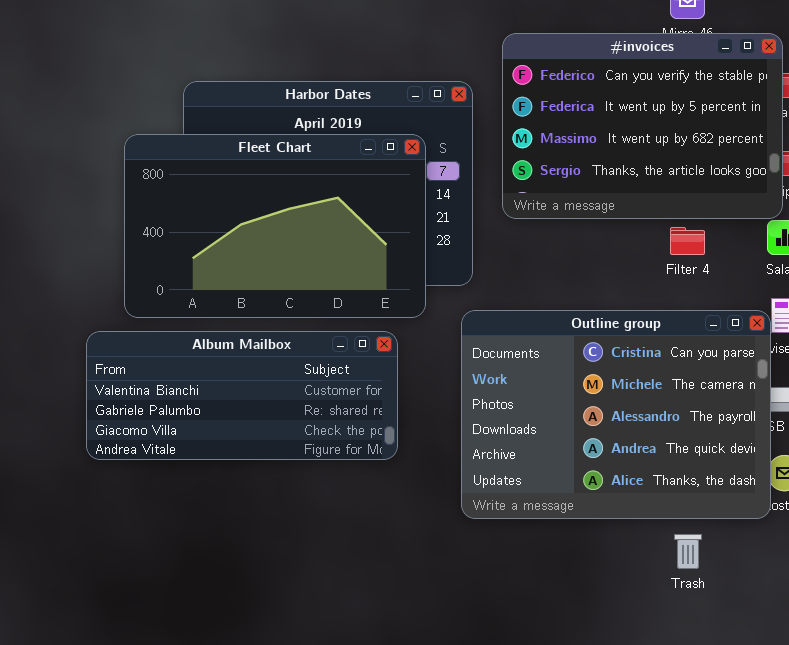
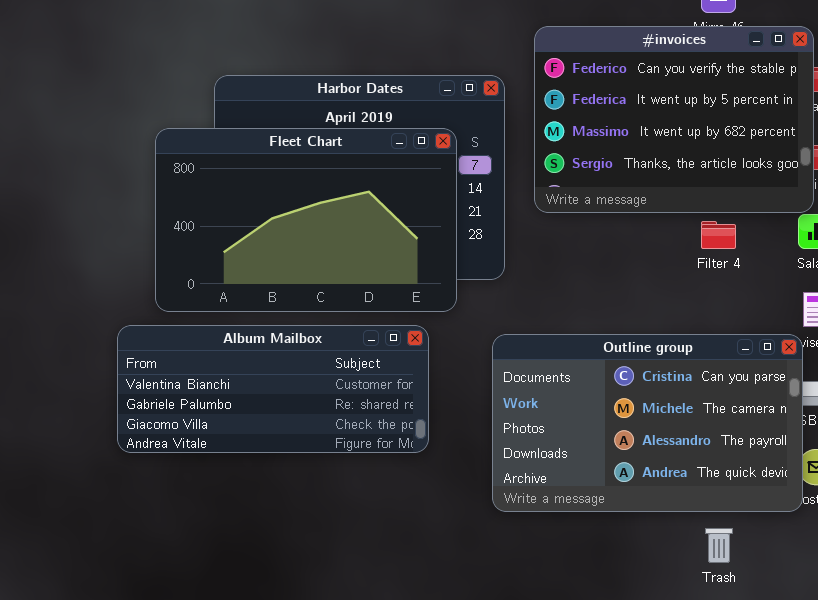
Outline group: [461,310,771,519] -> [492,334,803,512], resized

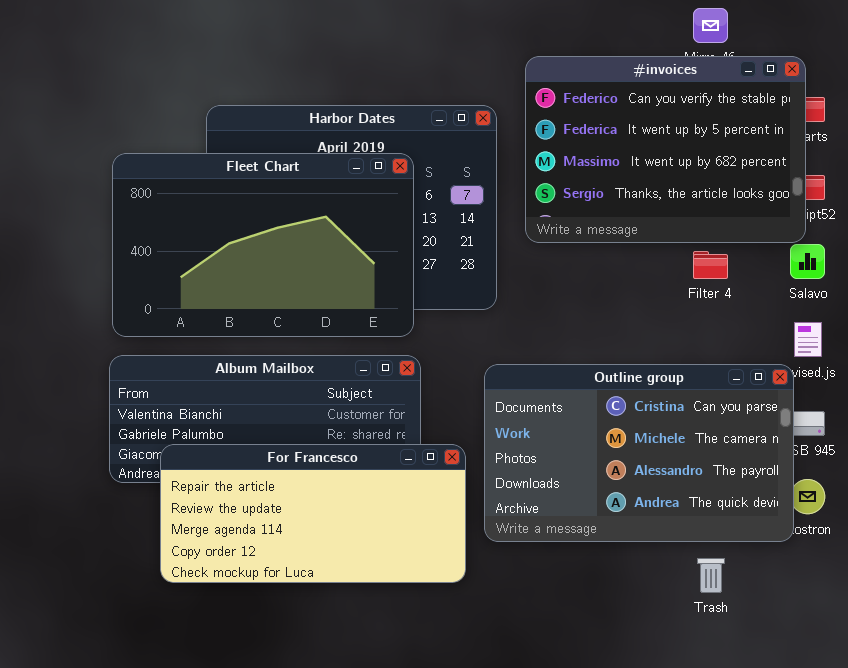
Fleet Chart: [155,128,457,312] -> [112,153,414,337], moved
For Francesco: none -> [160,444,466,583], opened

